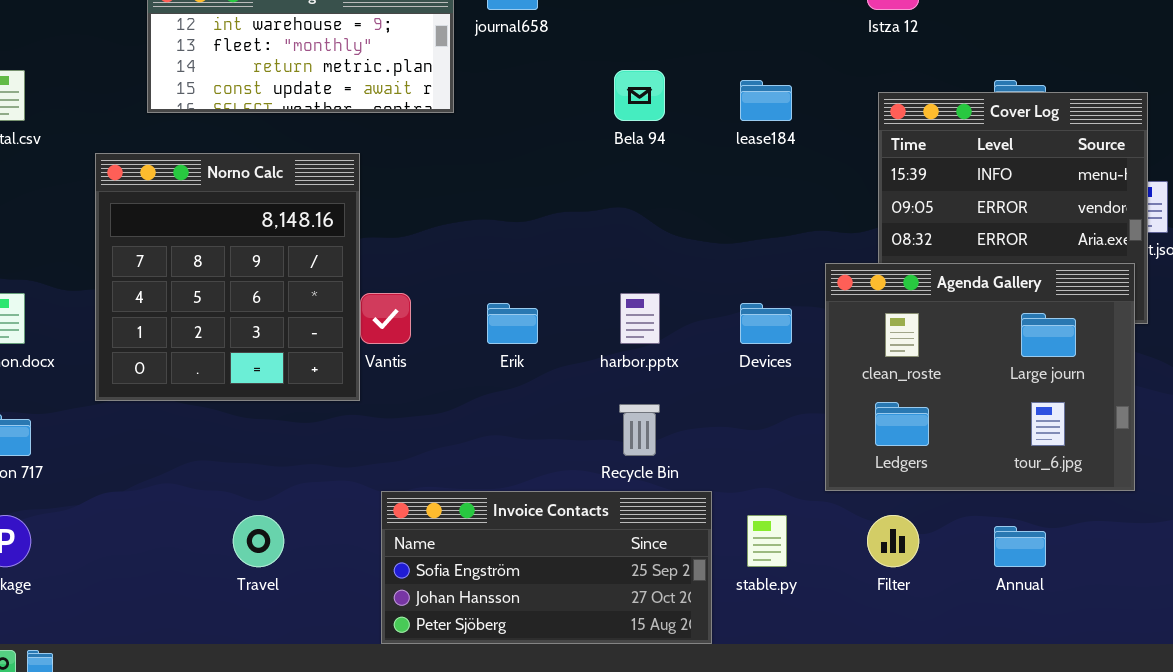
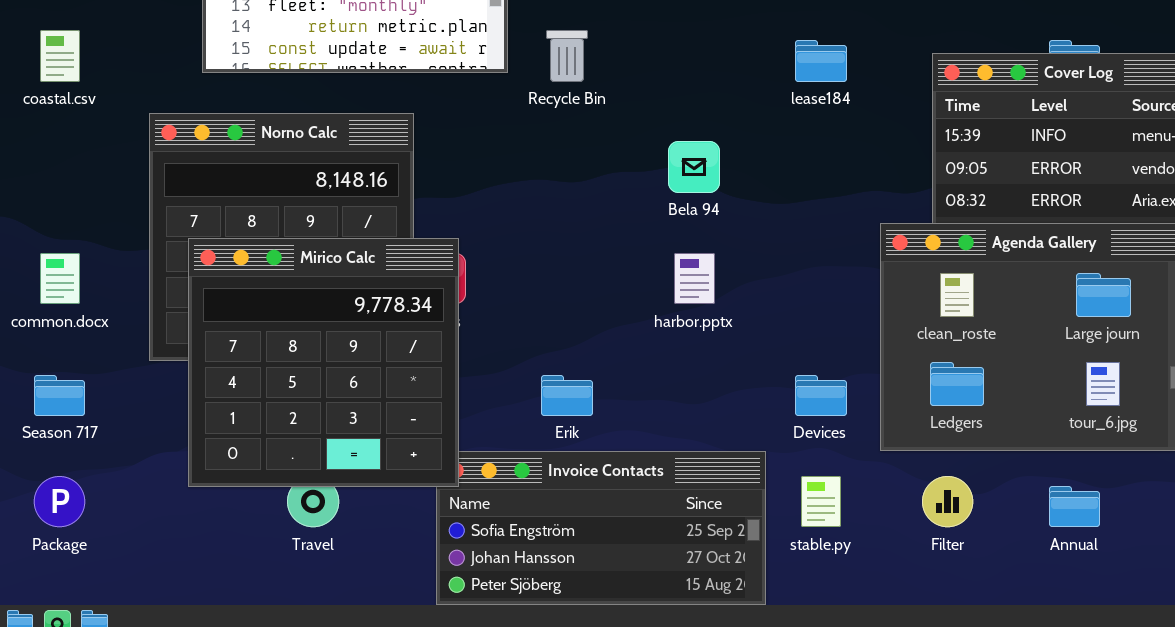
Bela 94: [614,70,665,121] -> [668,141,720,193], moved
Mirico Calc: none -> [188,238,459,487], opened
Erik: [487,303,538,344] -> [541,375,593,416], moved
Devices: [740,303,792,344] -> [795,375,847,416], moved
Recycle Bin: [619,404,660,456] -> [546,30,588,82], moved

